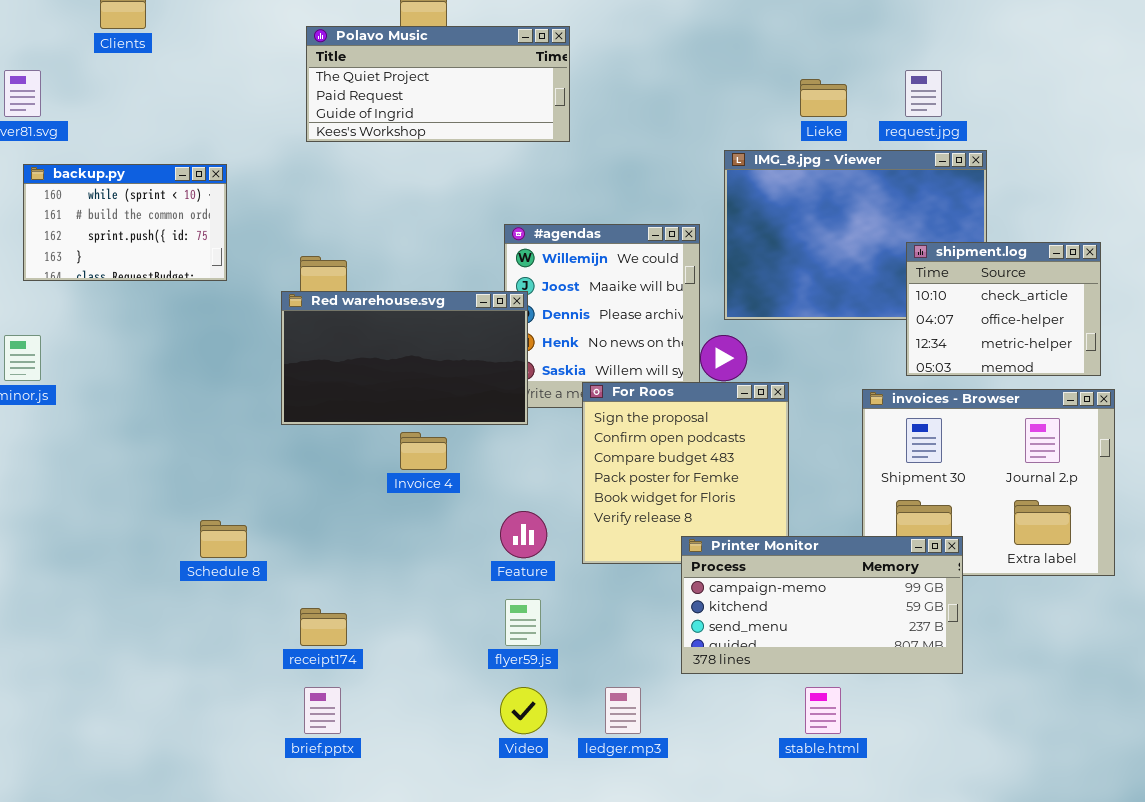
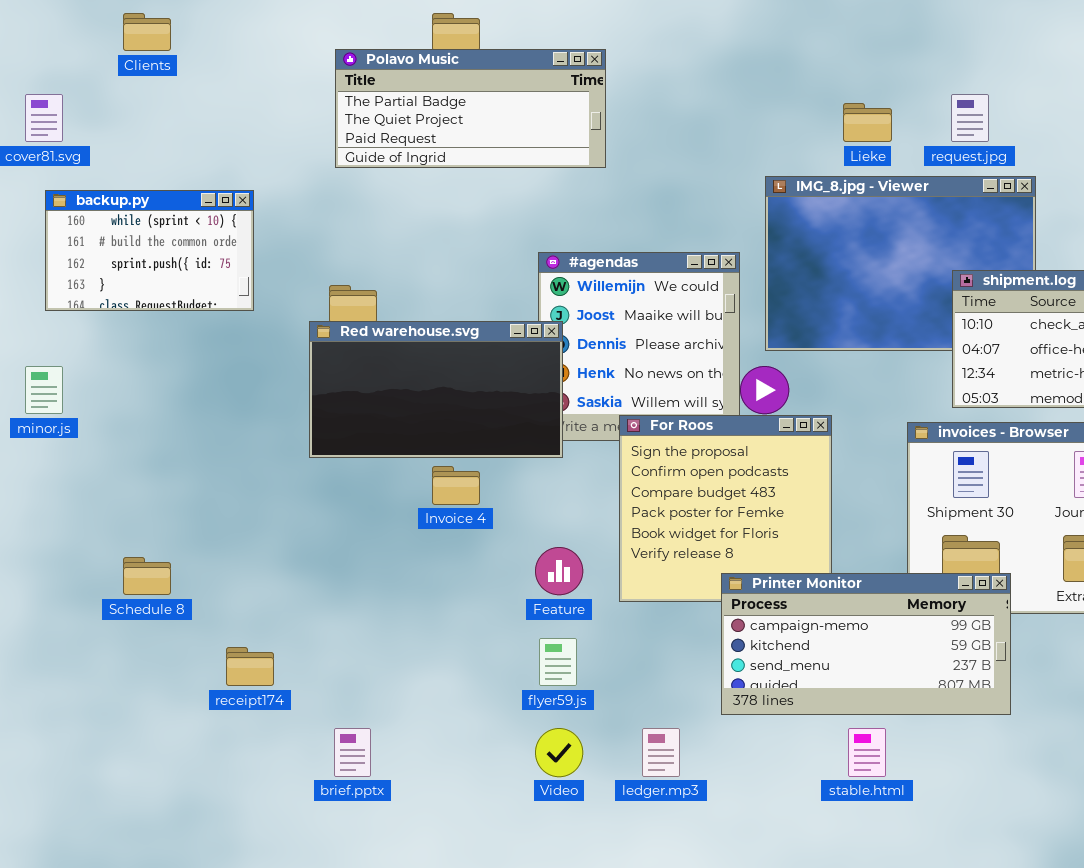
Polavo Music: [306,26,570,142] -> [335,49,606,168], scrolled up 1 row
Schedule 8: [200,520,247,558] -> [123,557,171,595], moved
receipt174: [300,608,347,646] -> [226,647,274,686], moved

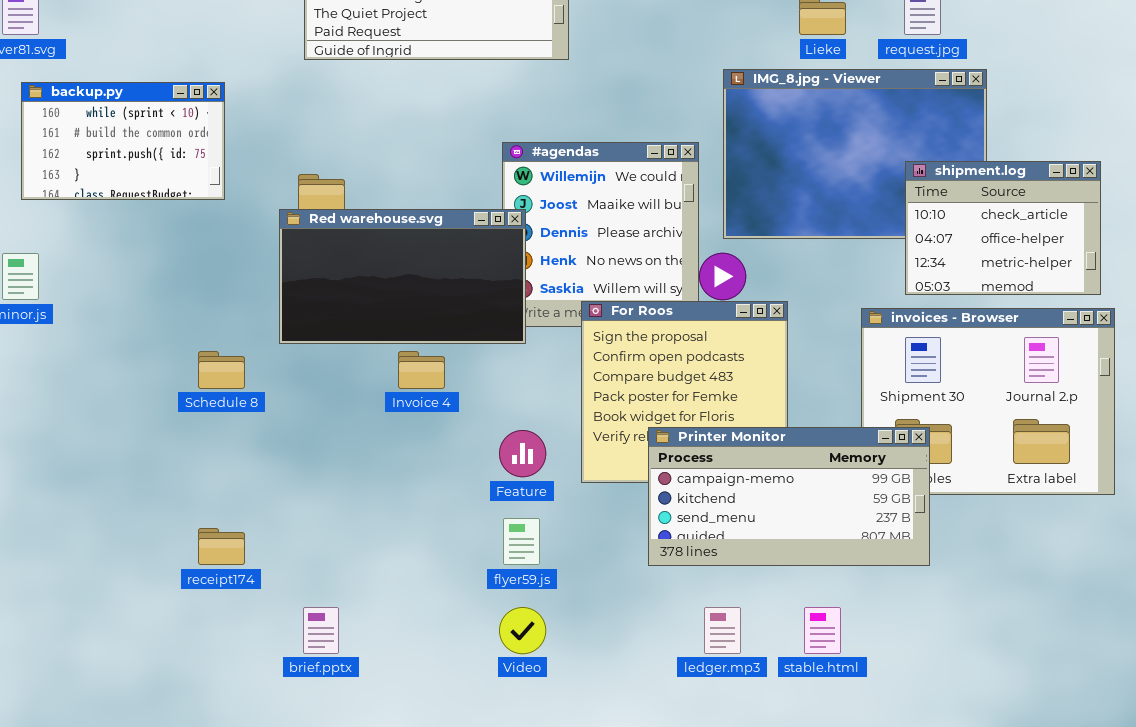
Schedule 8: [123,557,171,595] -> [198,351,245,389], moved
Printer Monitor: [721,573,1011,715] -> [648,427,930,566], moved
ledger.mp3: [642,728,680,777] -> [704,607,741,654], moved

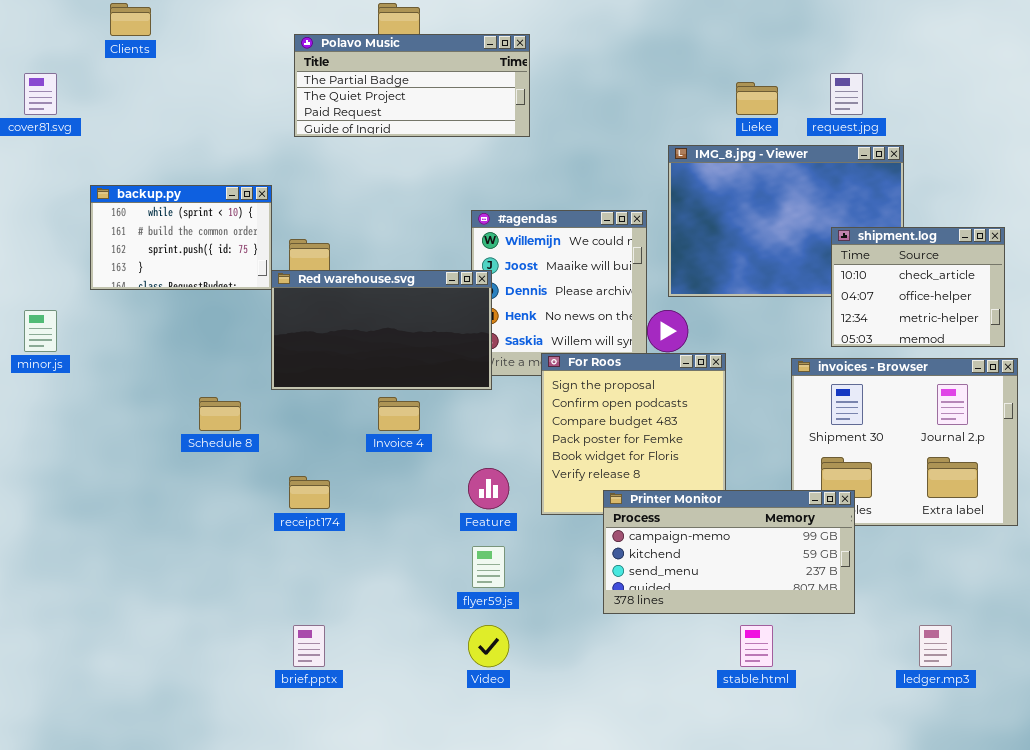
backup.py: [21,82,225,200] -> [90,185,272,290], moved
Printer Monitor: [648,427,930,566] -> [603,490,855,614], moved
receipt174: [198,528,245,565] -> [289,476,330,509], moved
ledger.mp3: [704,607,741,654] -> [919,625,952,667], moved

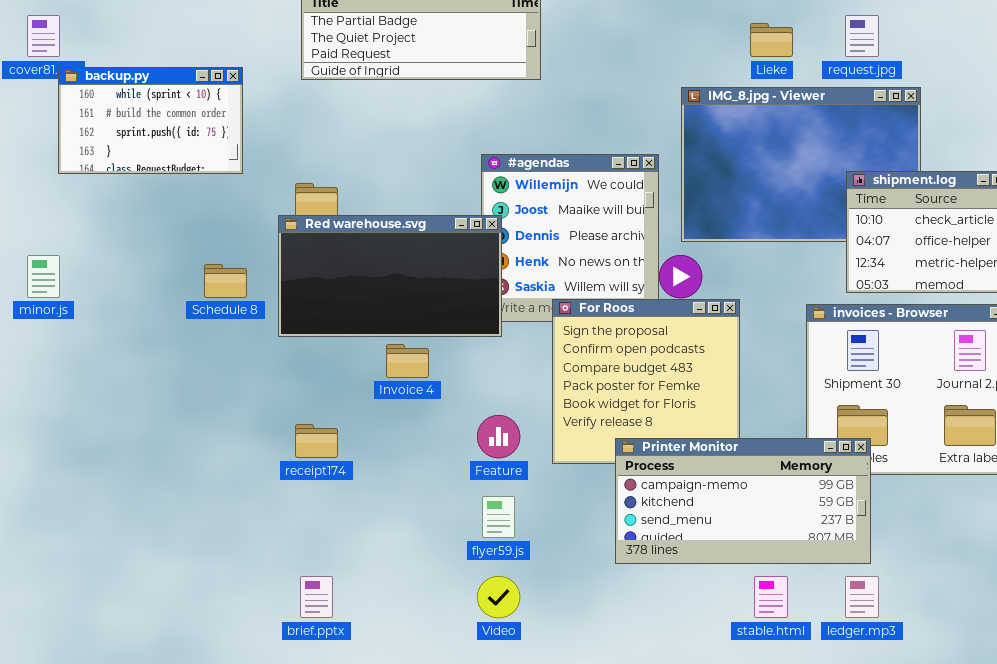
backup.py: [90,185,272,290] -> [58,67,243,174], moved
Schedule 8: [199,397,241,431] -> [204,264,247,298], moved
ledger.mp3: [919,625,952,667] -> [845,576,879,618], moved

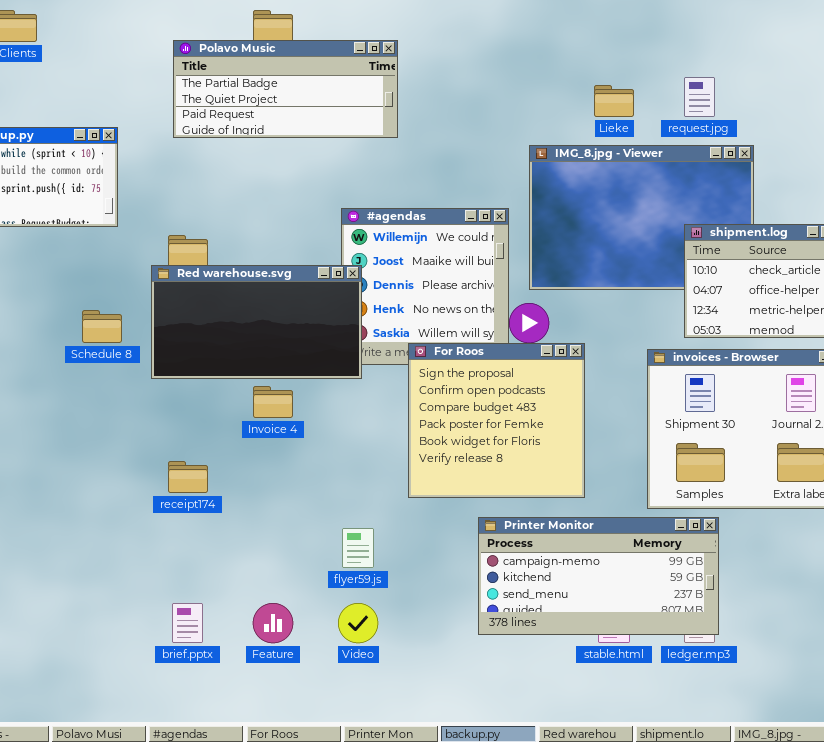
Feature: [477,415,520,458] -> [253,603,293,643], moved
Printer Monitor: [615,438,871,564] -> [478,517,719,635], moved

